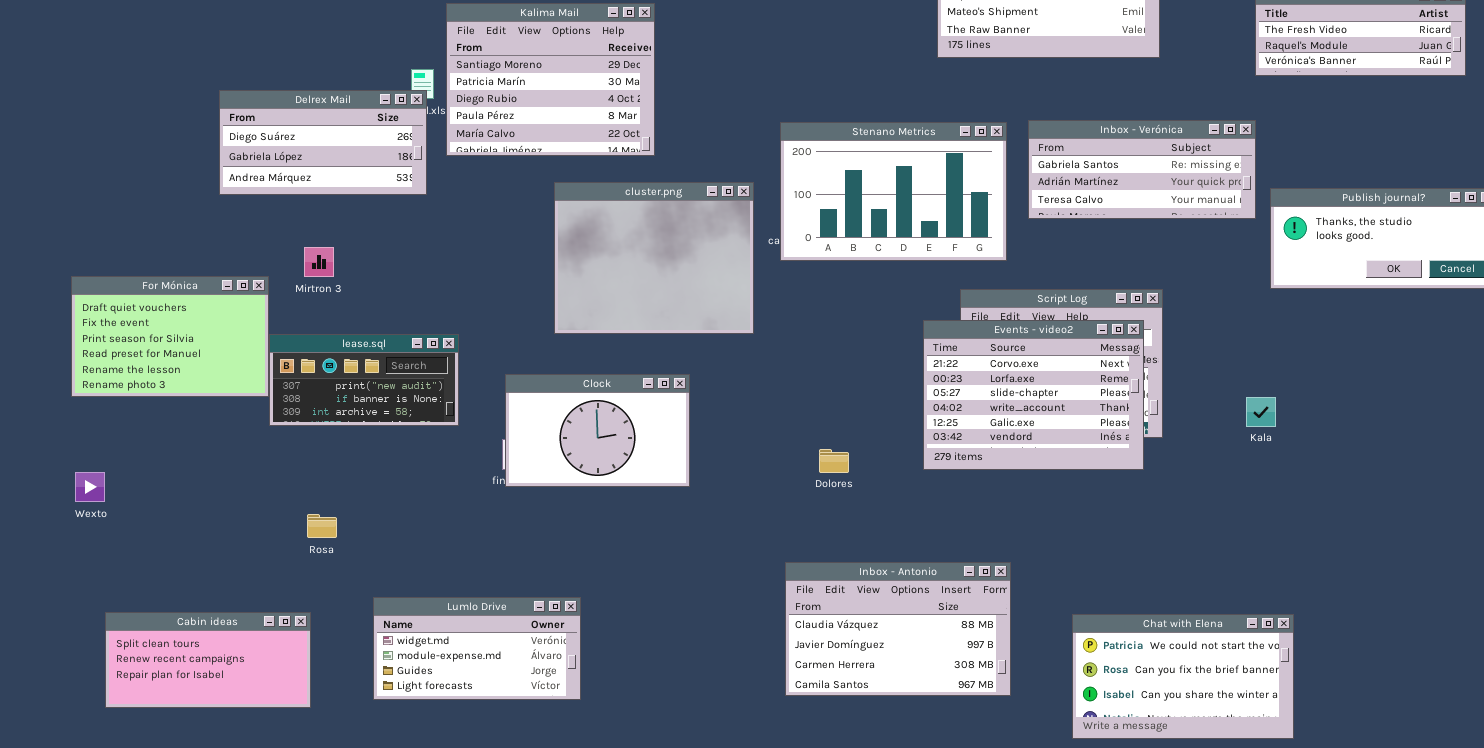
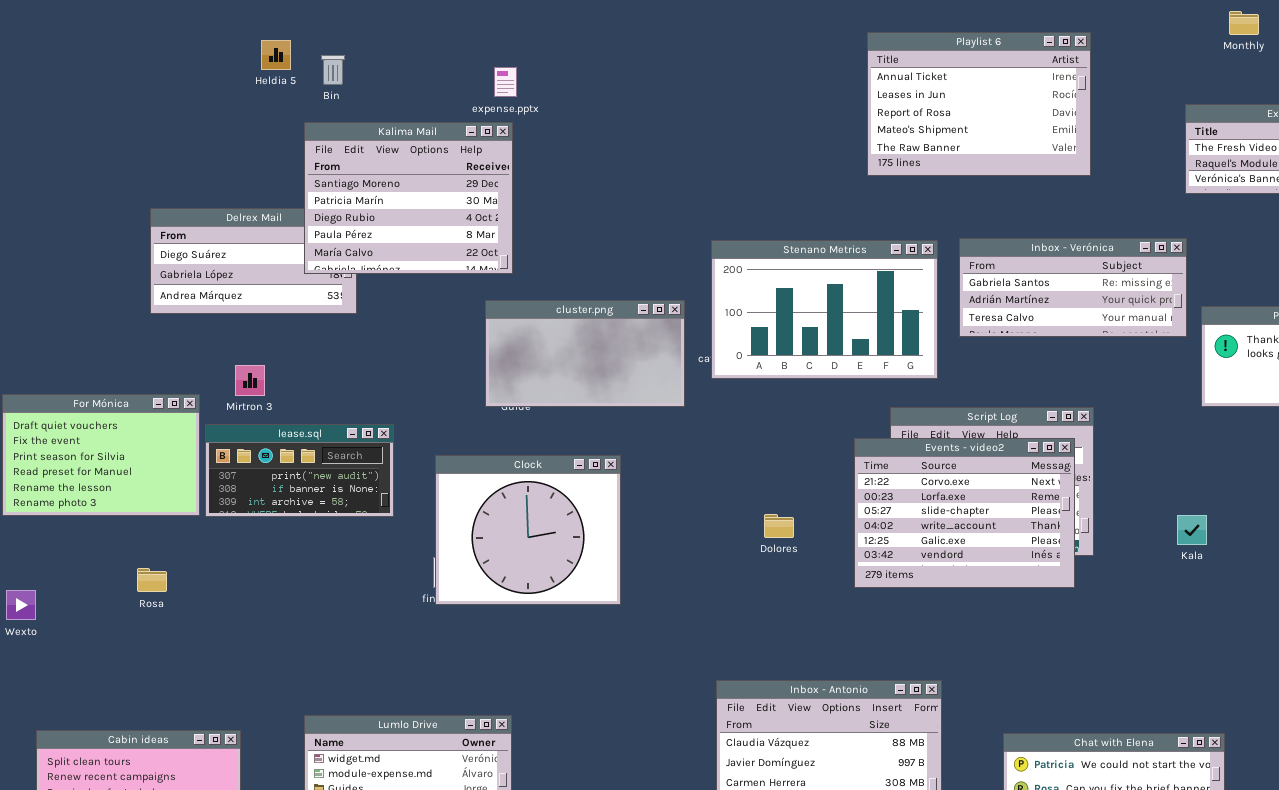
Kalima Mail: [446,3,655,156] -> [304,122,513,274], moved
cluster.png: [554,182,754,334] -> [485,300,685,407], resized
lease.sql: [269,334,459,426] -> [205,424,394,517], moved
Clock: [505,374,690,487] -> [435,455,621,605], resized
Dolores: [819,449,849,473] -> [764,514,794,538], moved
Rosa: [307,514,337,538] -> [137,568,167,592], moved

